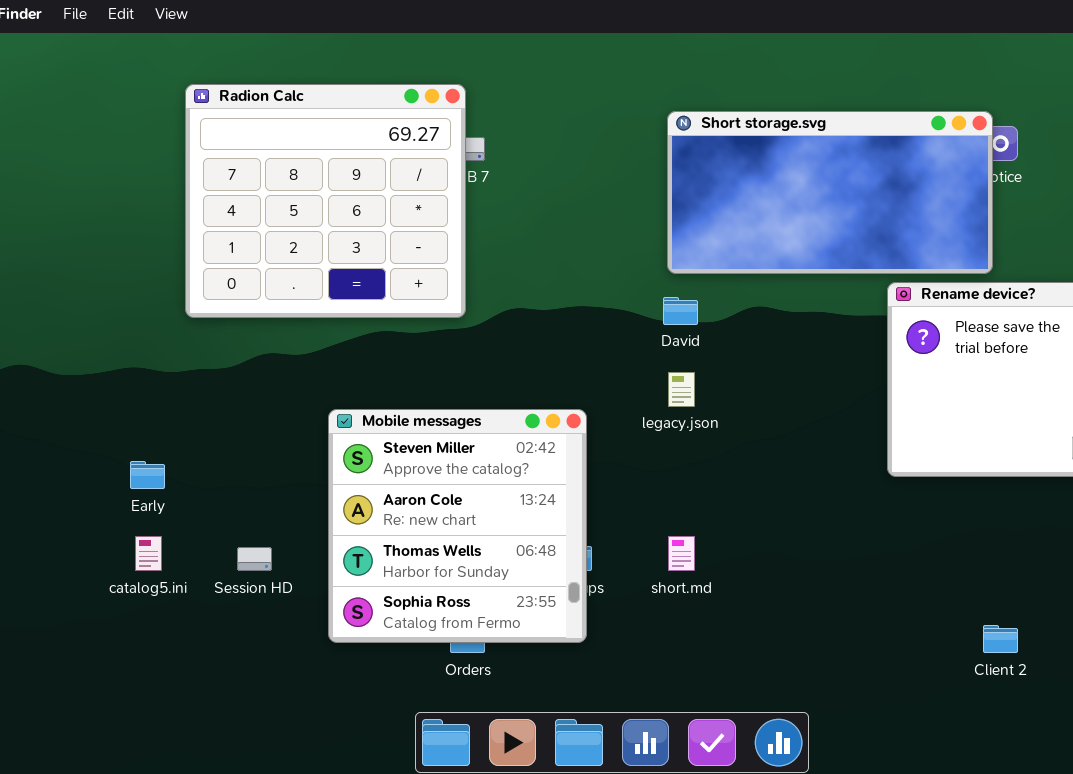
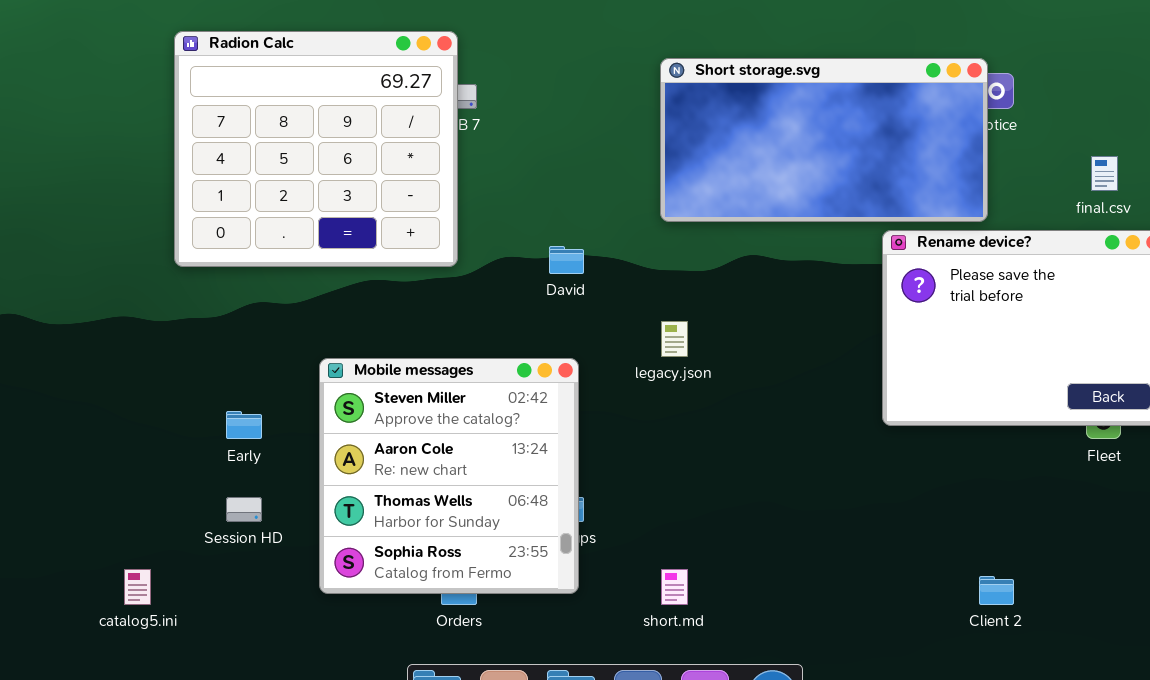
David: [663,297,698,325] -> [549,246,584,274], moved
Early: [130,461,165,489] -> [226,411,262,439], moved
catalog5.ini: [135,536,162,571] -> [124,569,151,605], moved
short.md: [668,536,695,571] -> [661,569,688,605], moved

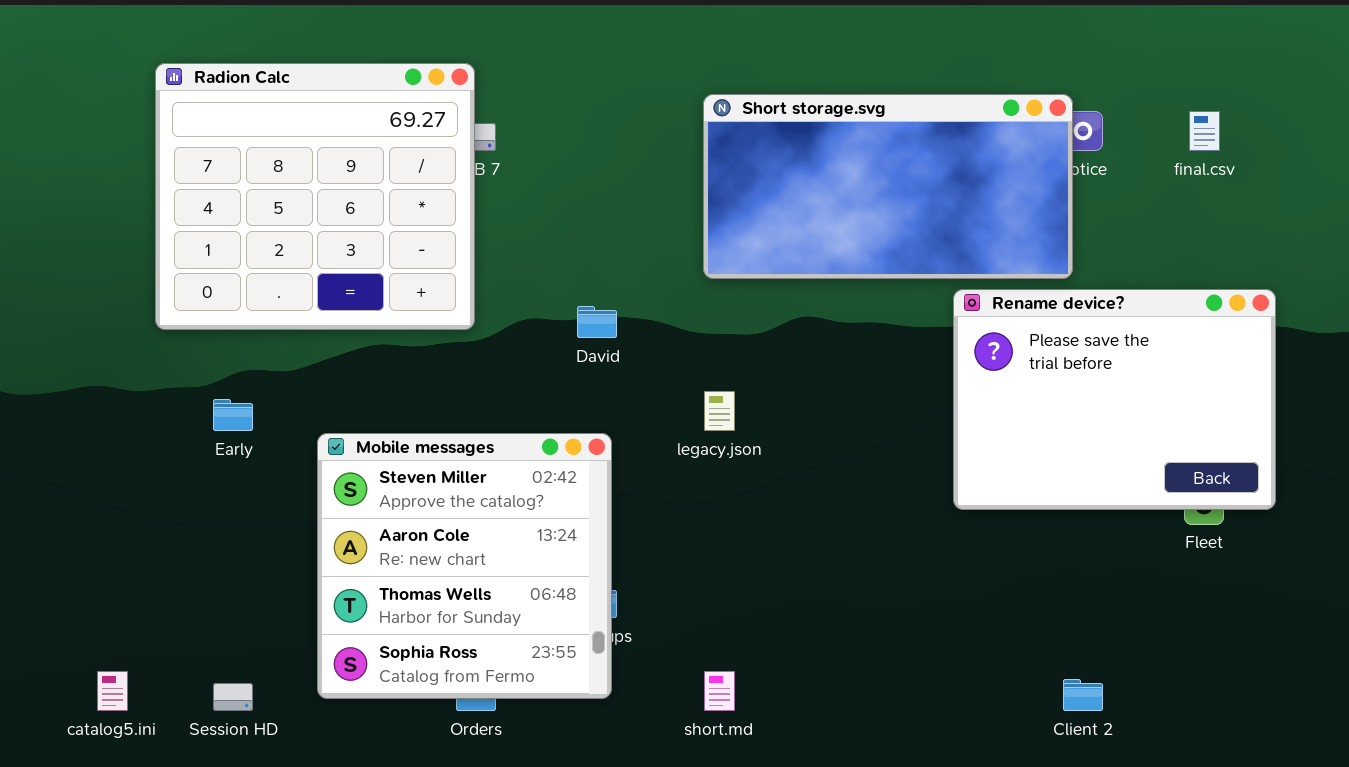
final.csv: [1091,156,1118,191] -> [1189,111,1220,151], moved
Early: [226,411,262,439] -> [213,399,253,431], moved
Session HD: [226,497,262,522] -> [213,683,253,711], moved

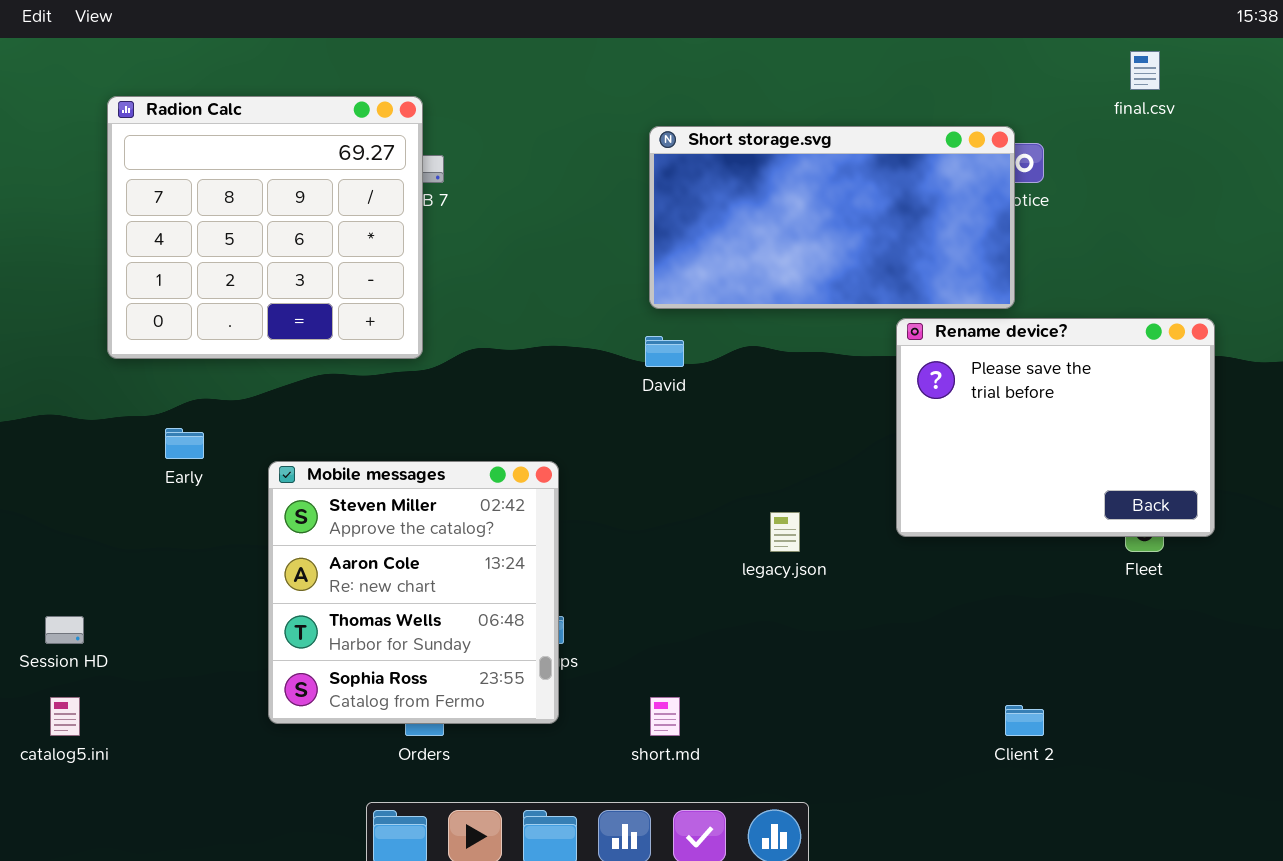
final.csv: [1189,111,1220,151] -> [1130,51,1160,90], moved
David: [577,306,617,338] -> [645,336,684,367], moved
legacy.json: [704,391,735,431] -> [770,512,800,552], moved
Session HD: [213,683,253,711] -> [45,616,84,644], moved

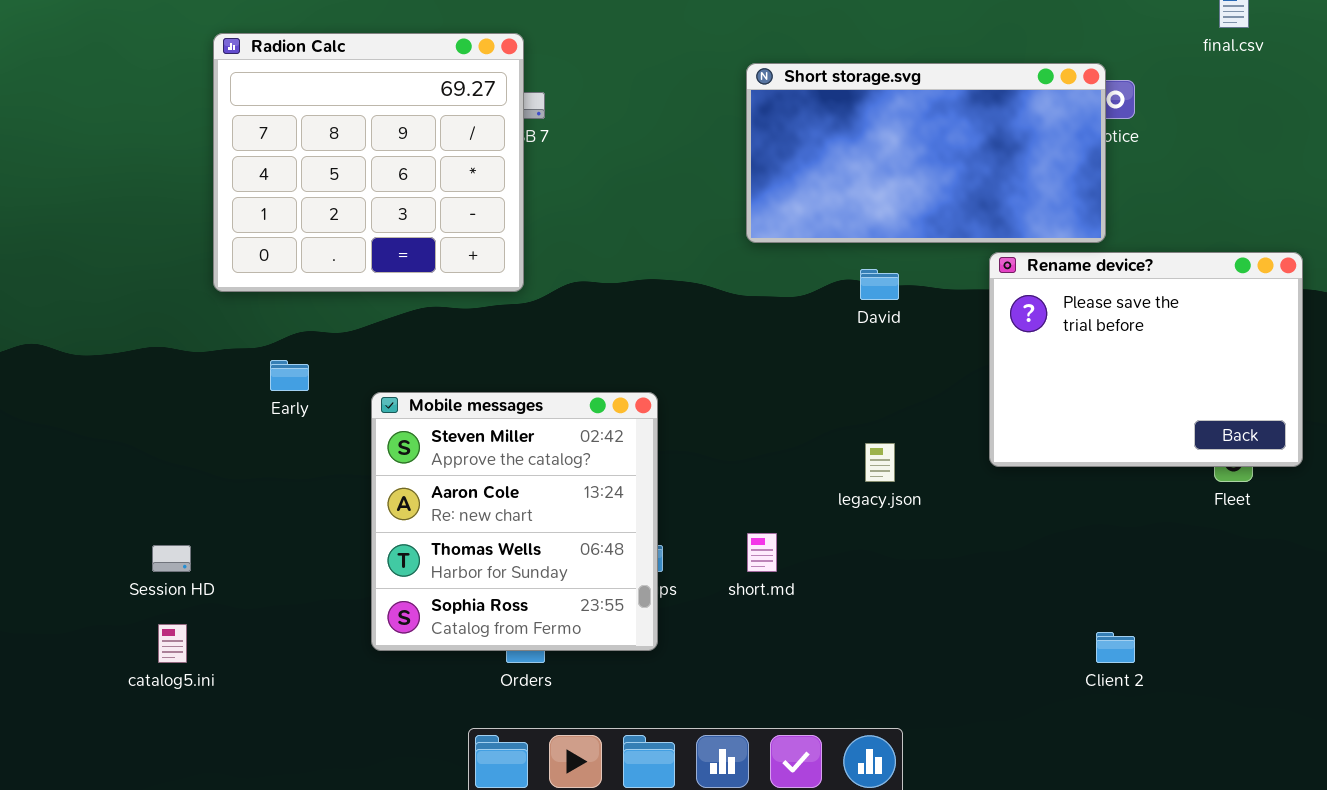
David: [645,336,684,367] -> [860,269,899,300], moved
short.md: [650,697,680,736] -> [747,533,777,572], moved

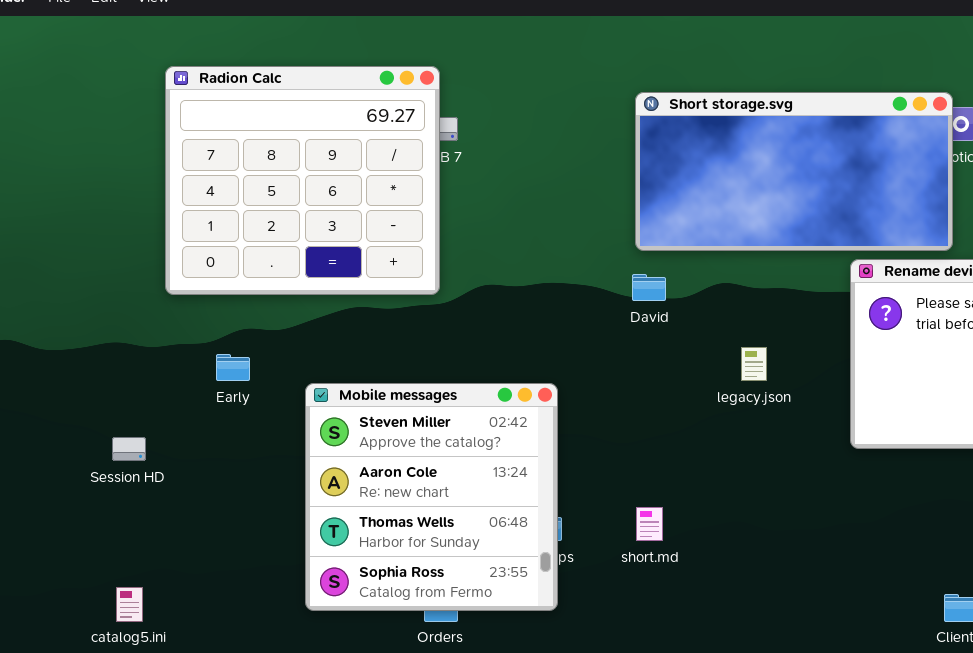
David: [860,269,899,300] -> [632,274,666,301], moved
legacy.json: [865,443,895,482] -> [741,347,767,381], moved
Session HD: [152,545,191,572] -> [112,437,146,461], moved

